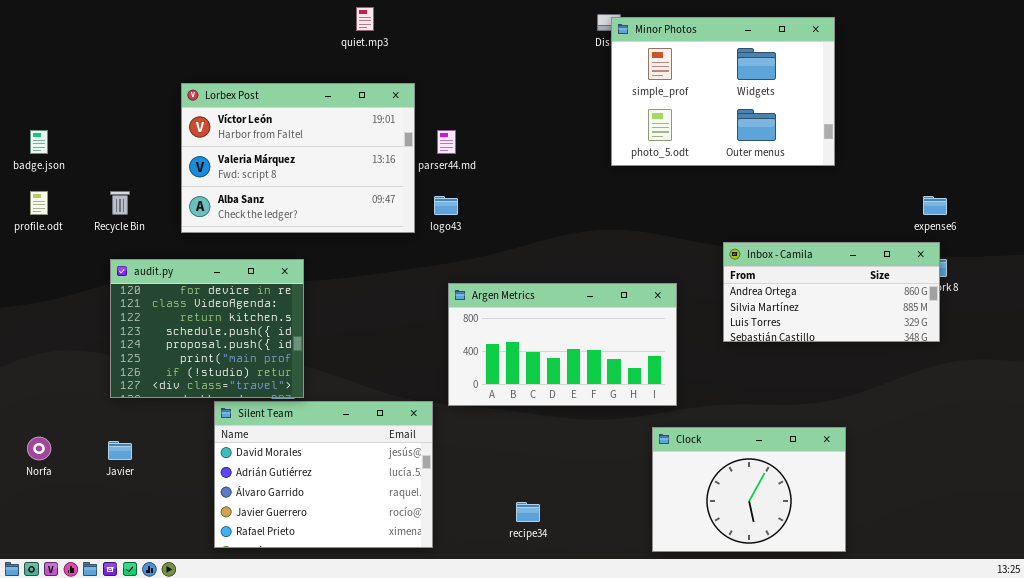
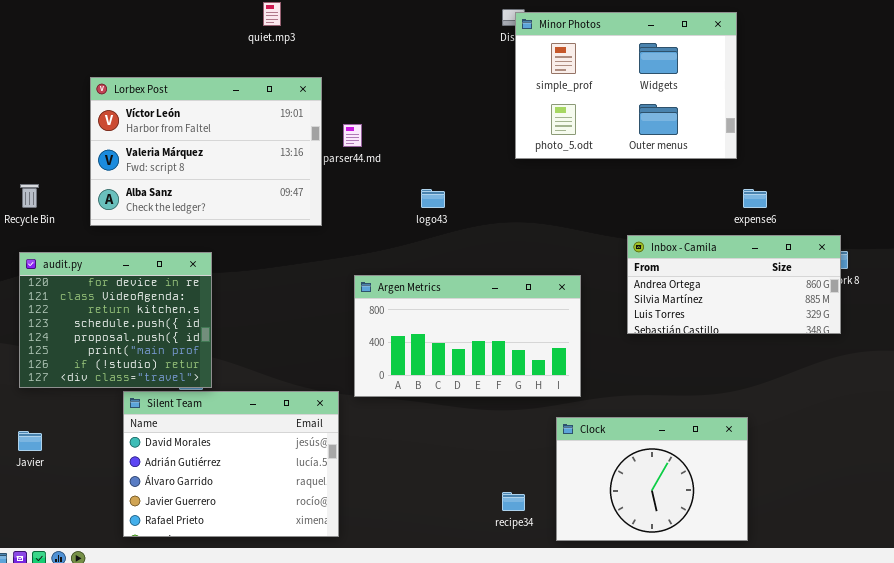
logo43: [434,196,458,215] -> [421,189,445,208], moved
expense6: [923,196,947,215] -> [743,189,767,208], moved
recipe34: [516,502,540,522] -> [502,492,525,511], moved

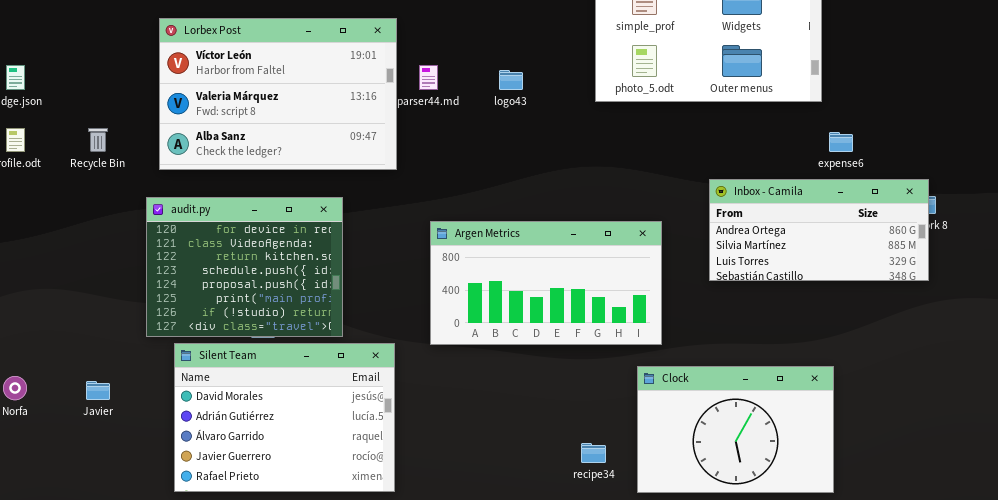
logo43: [421,189,445,208] -> [499,70,523,90], moved
audit.py: [19,252,212,388] -> [146,197,343,337], moved
Silent Team: [123,391,339,537] -> [174,343,395,492], moved

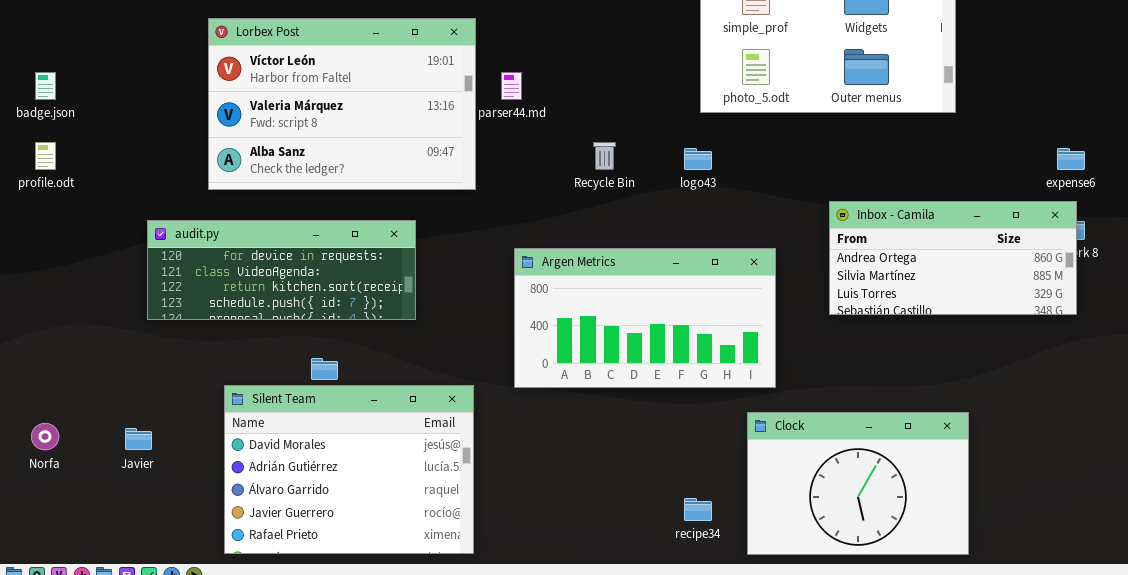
logo43: [499,70,523,90] -> [684,148,712,170], moved
Recycle Bin: [88,128,108,152] -> [593,142,616,170], moved
expense6: [829,132,853,152] -> [1057,148,1085,170], moved
audit.py: [146,197,343,337] -> [147,220,416,320], resized

